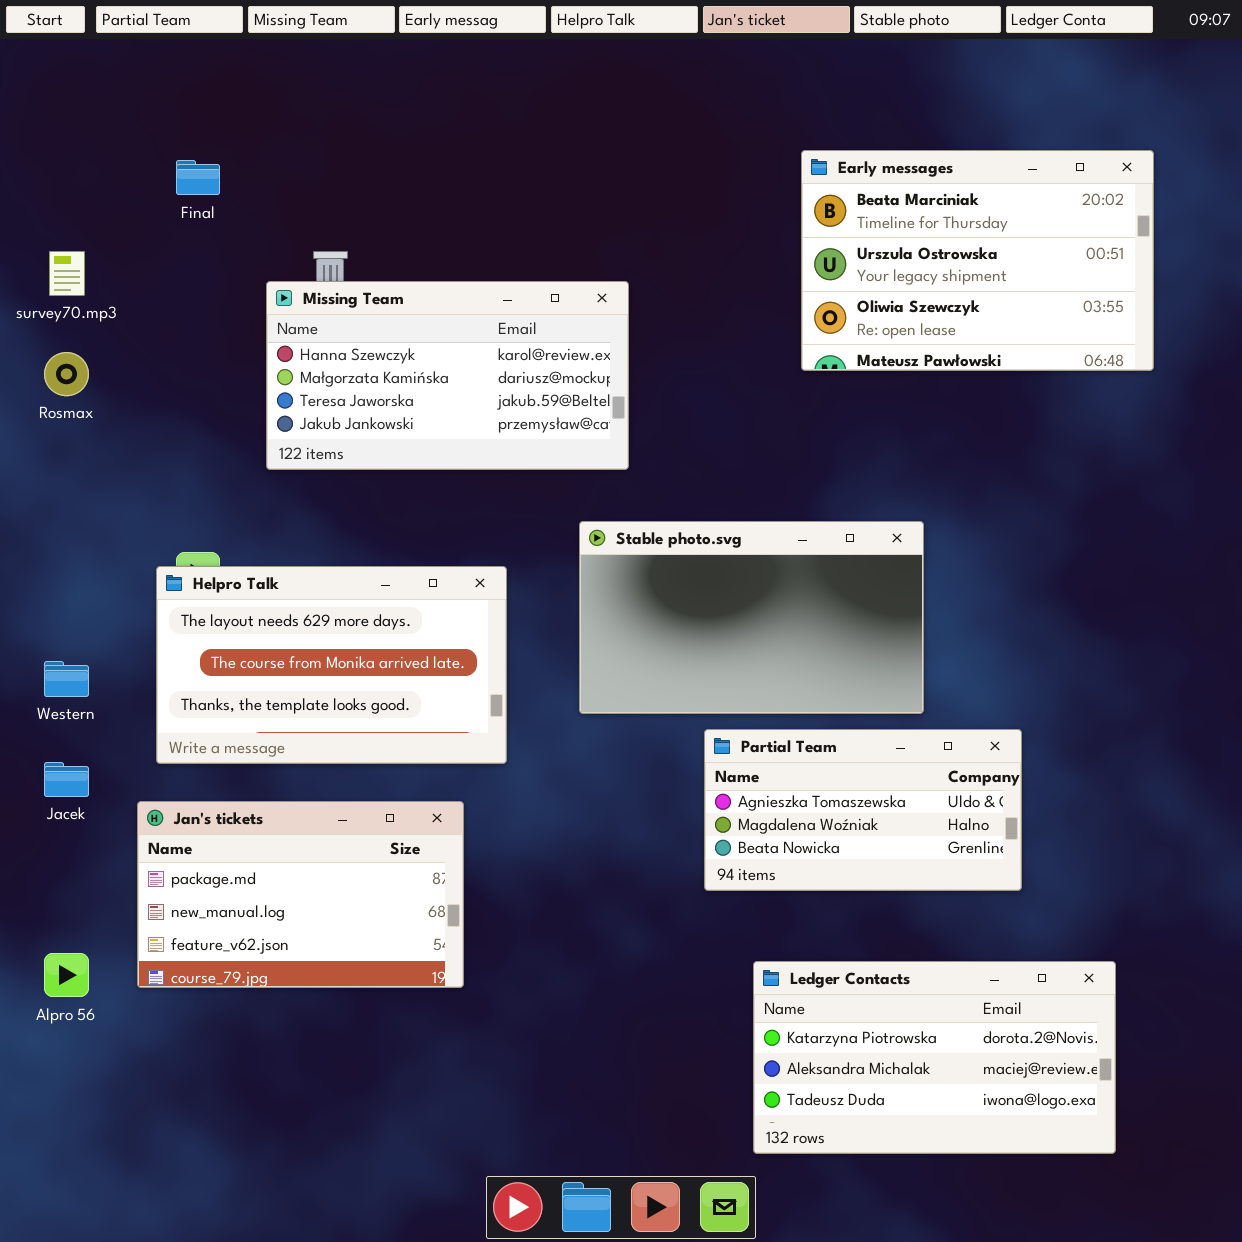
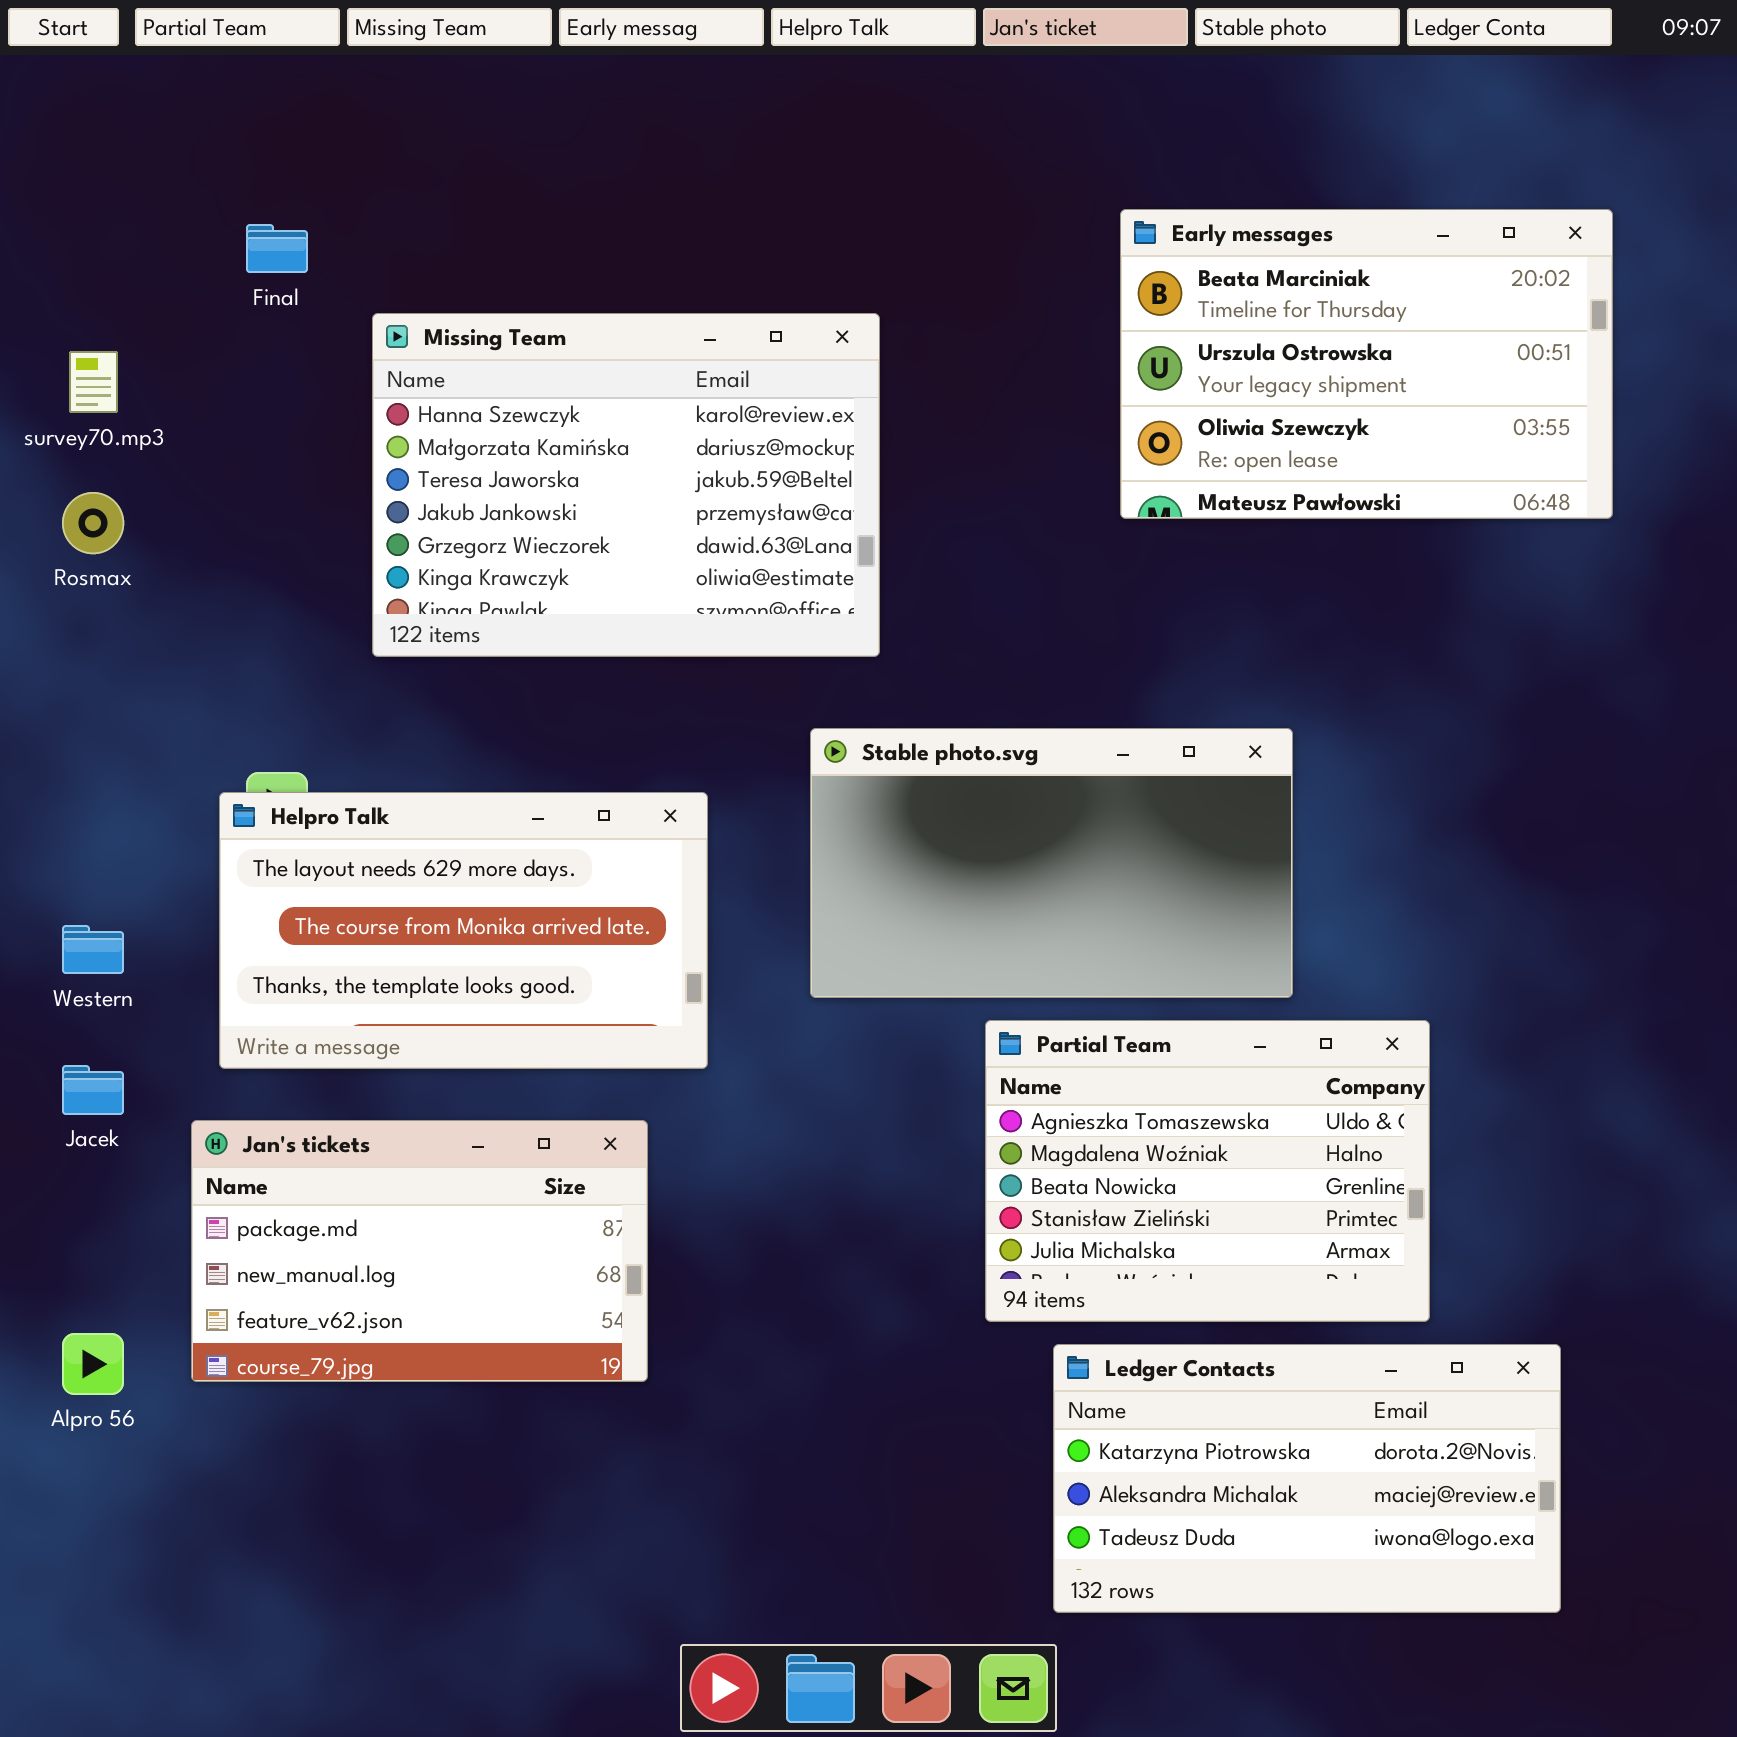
Missing Team: [266,281,629,470] -> [372,313,880,657], resized
Partial Team: [704,729,1022,891] -> [985,1020,1430,1322], resized

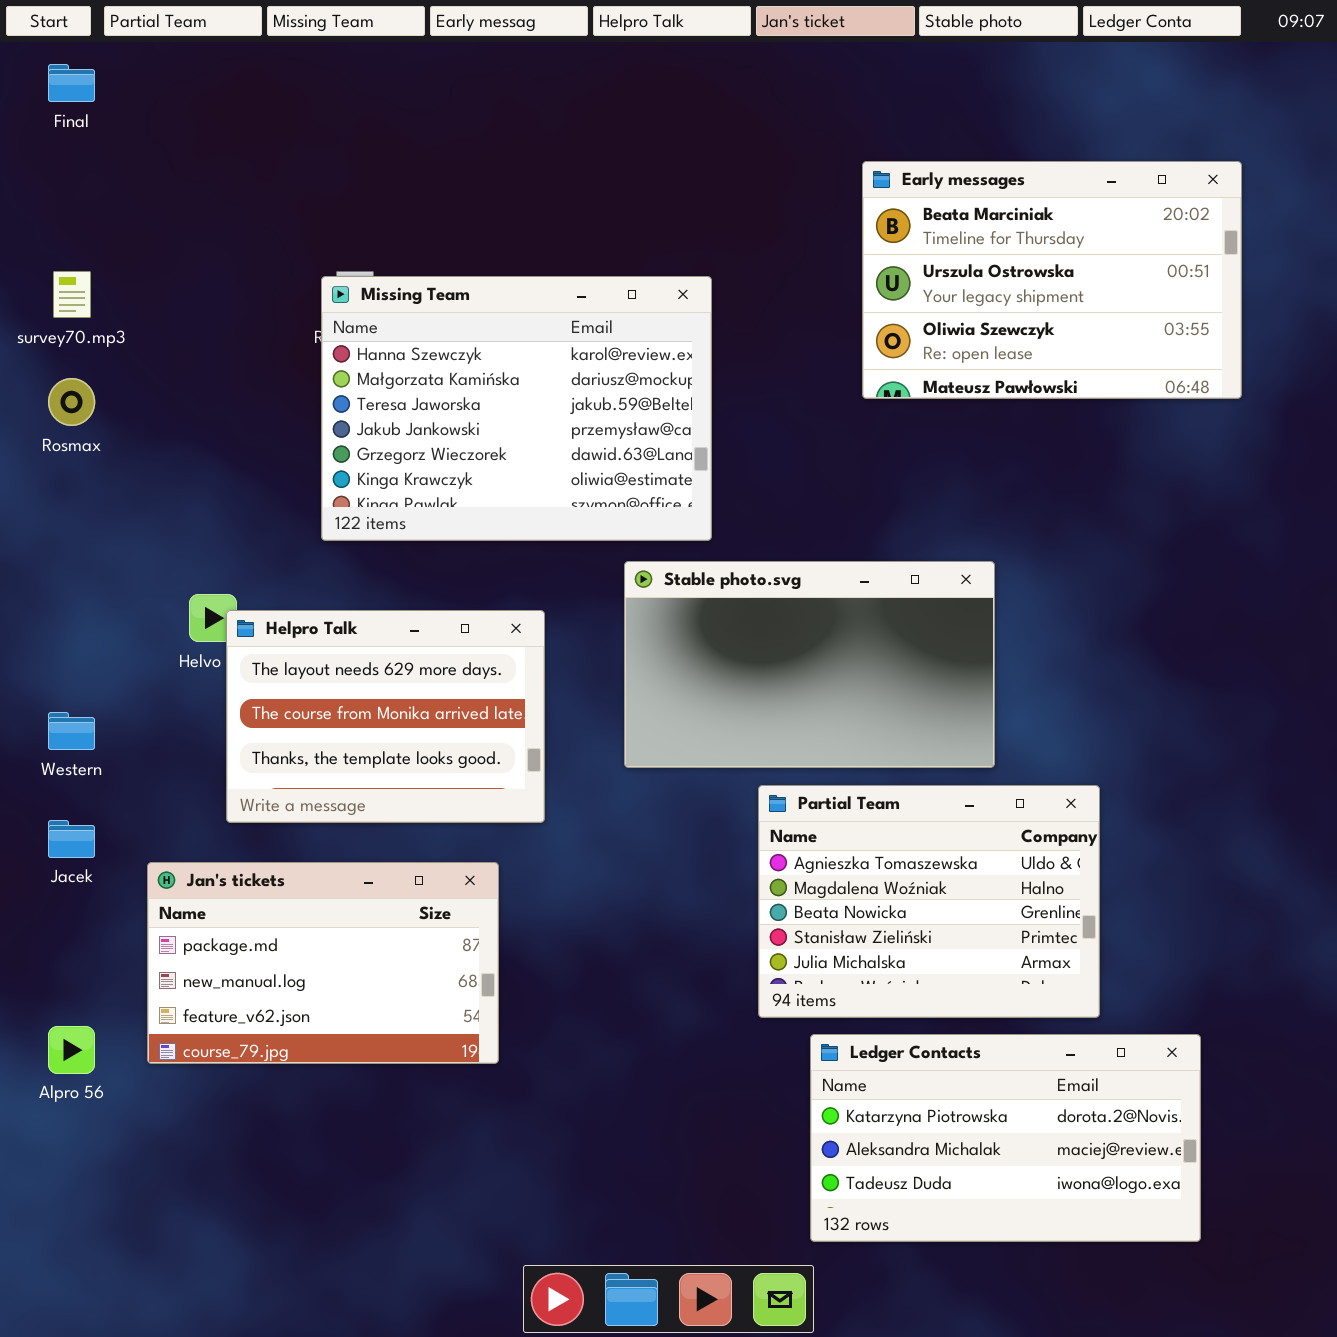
Final: [246,224,308,273] -> [48,64,95,102], moved
Missing Team: [372,313,880,657] -> [321,276,712,541], moved
Helpro Talk: [219,792,708,1069] -> [226,610,545,823], resized

